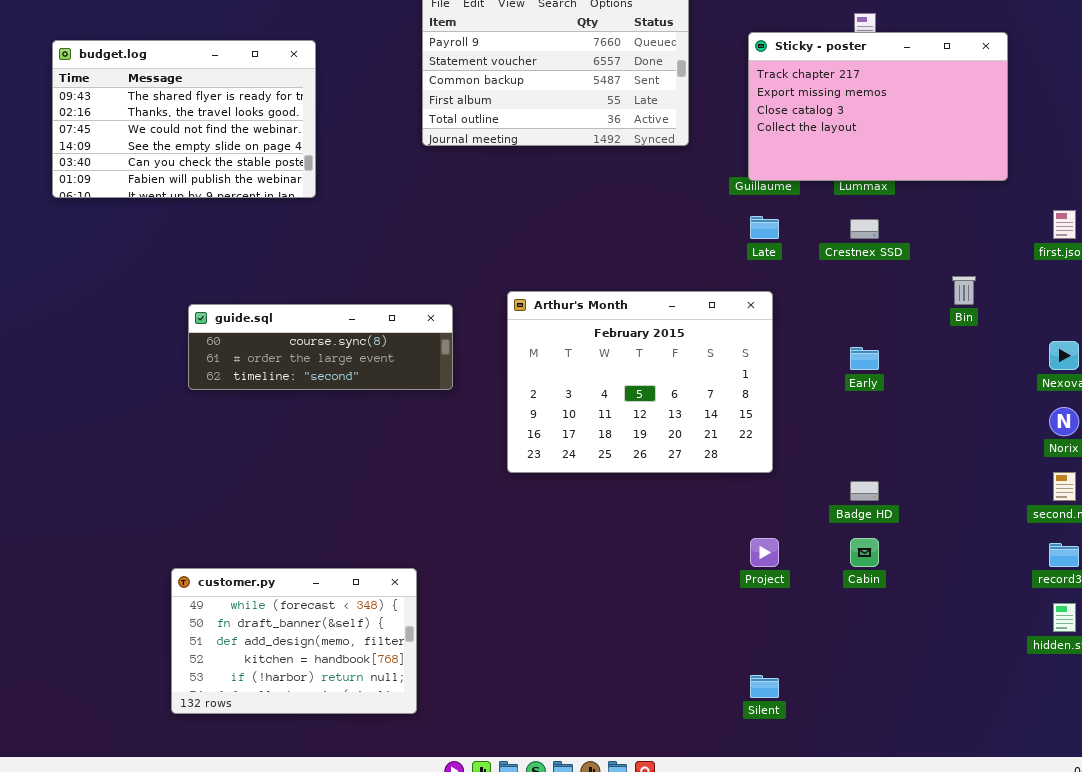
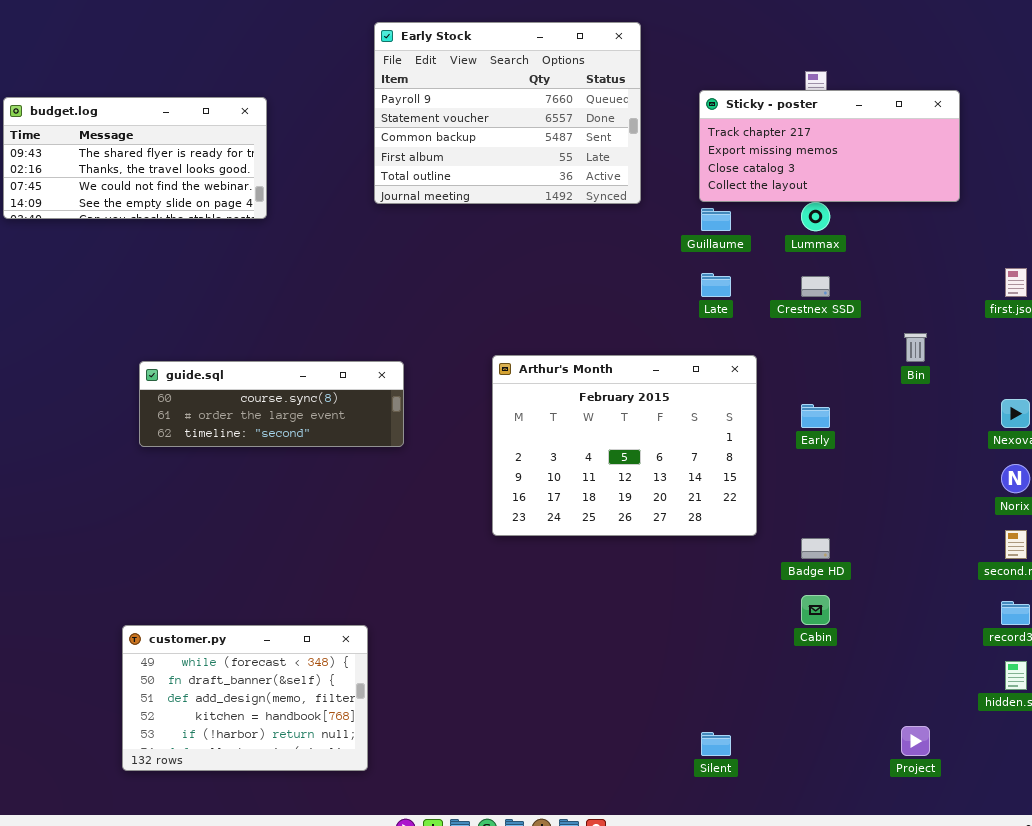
Sticky - poster: [748,32,1008,181] -> [699,90,960,202], resized
budget.log: [52,40,316,198] -> [3,97,267,219], resized
Arthur's Month: [507,291,773,473] -> [492,355,757,536], moved
Project: [750,538,779,567] -> [901,726,930,756], moved

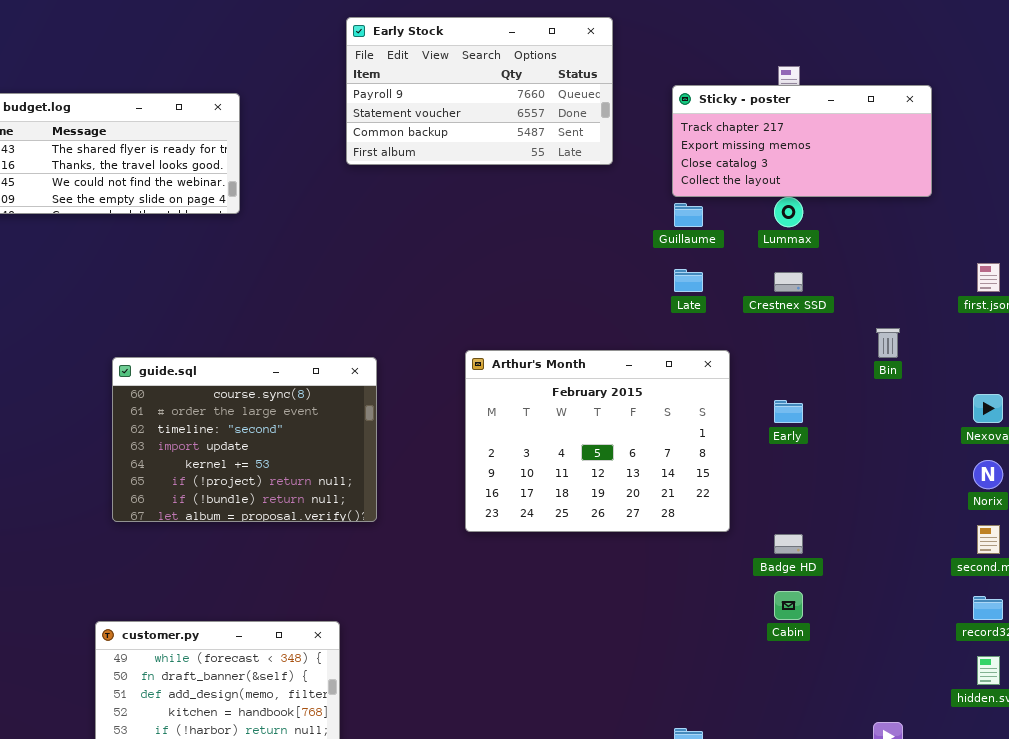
Early Stock: [374,22,641,204] -> [346,17,613,165], resized
guide.sql: [139,361,404,447] -> [112,357,377,522], resized

